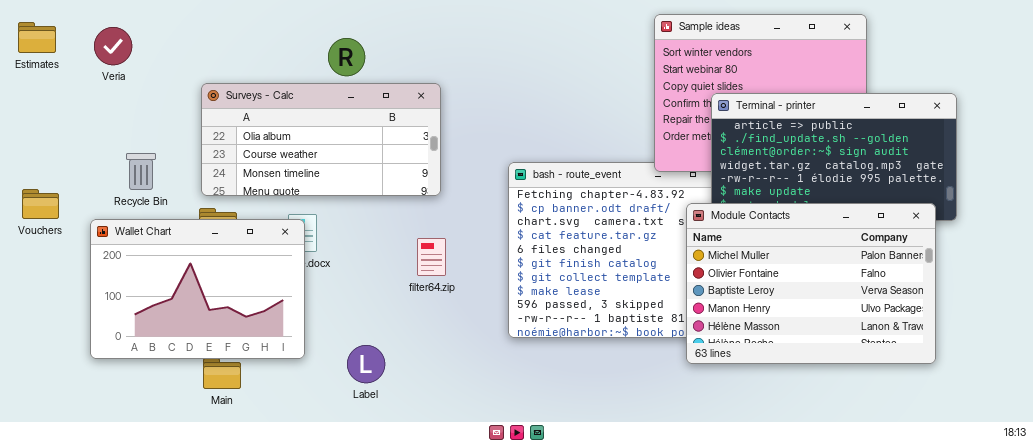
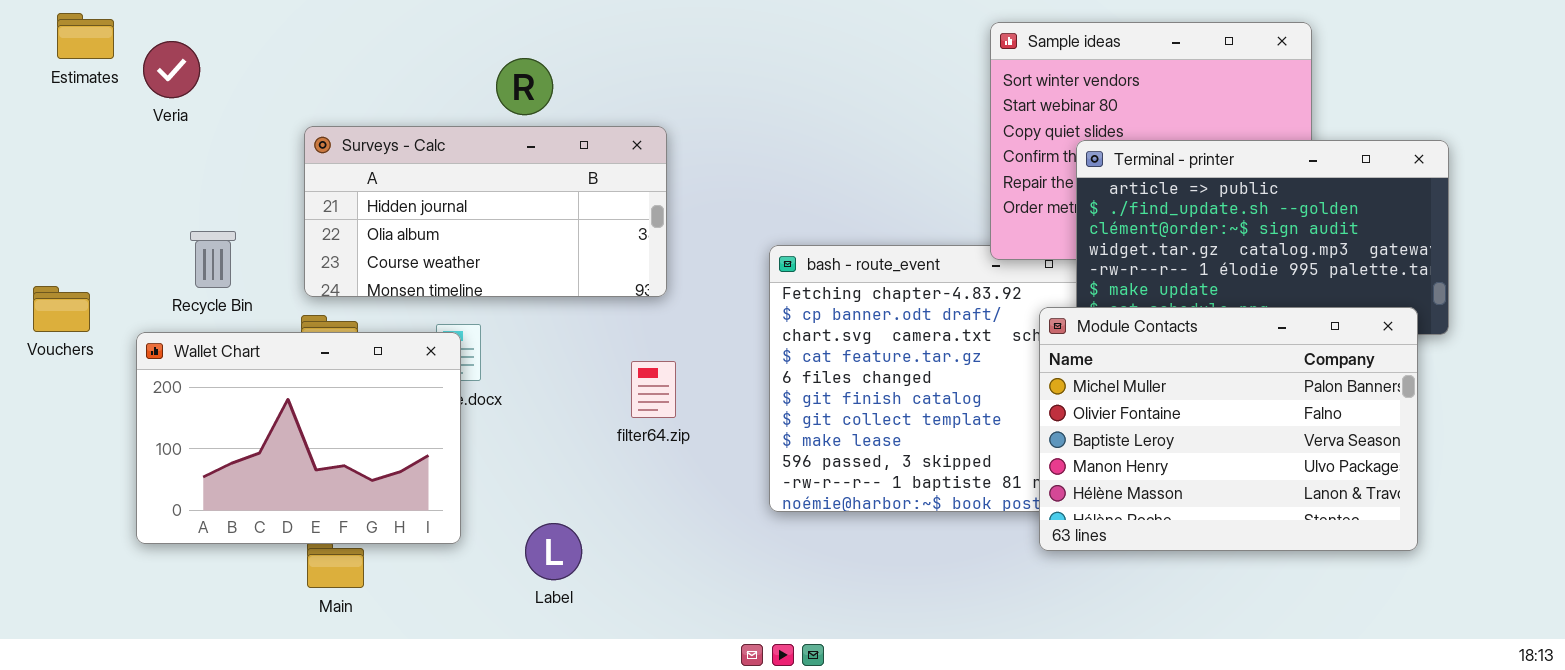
Estimates: [18,22,56,53] -> [57,13,114,59], moved
Surveys - Calc: [201,83,441,196] -> [304,126,667,297], scrolled up 1 row

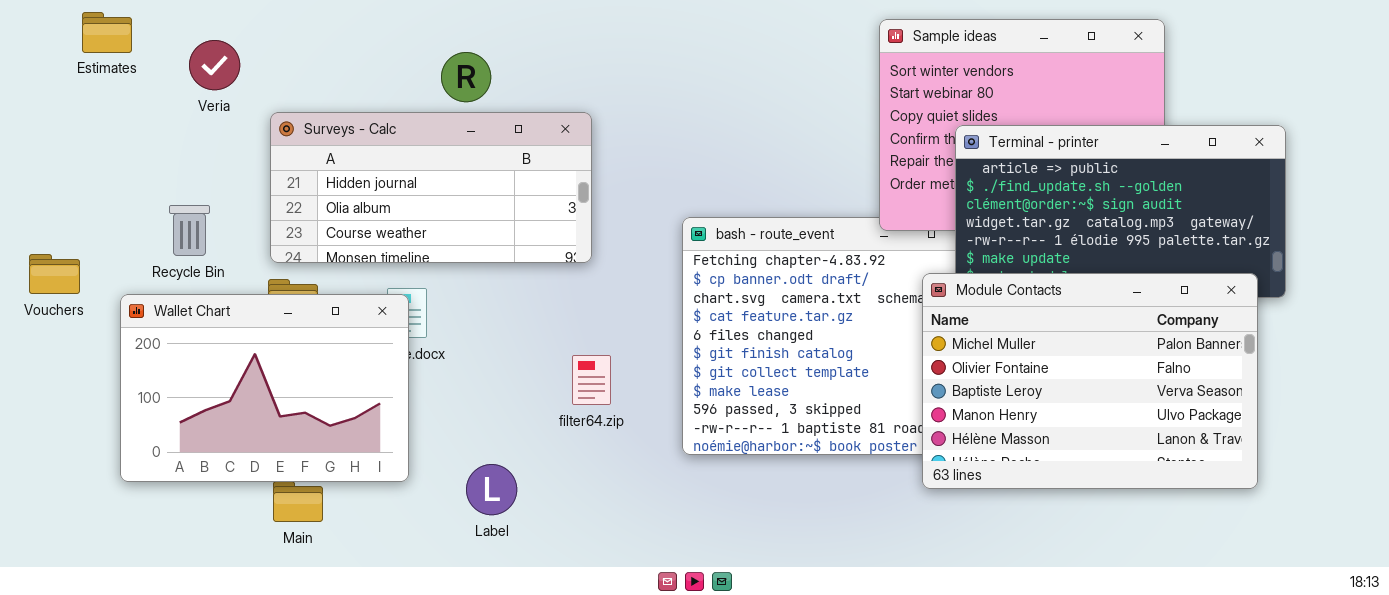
Estimates: [57,13,114,59] -> [82,12,132,53], moved
Veria: [143,41,200,98] -> [189,40,240,90], moved
filter64.zip: [631,361,676,418] -> [572,355,611,405], moved

